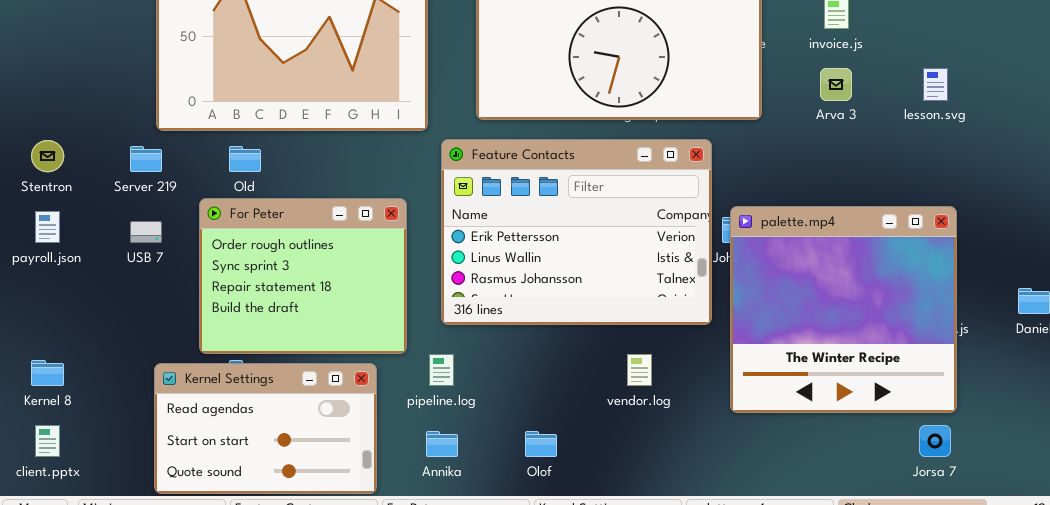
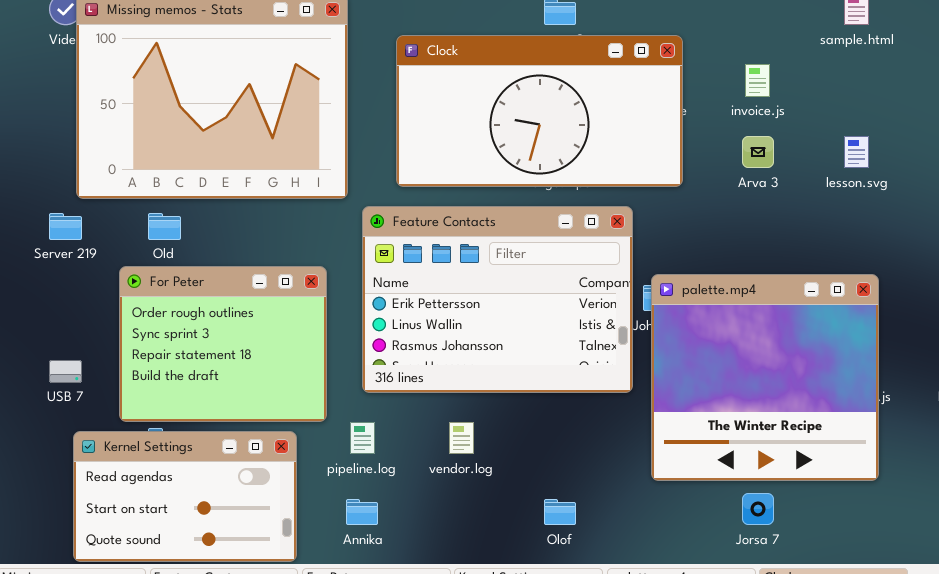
USB 7: [130,221,162,243] -> [49,360,82,383], moved
vendor.log: [627,354,652,386] -> [449,422,474,454], moved
Jorsa 7: [919,425,951,457] -> [742,493,774,525], moved
Olof: [525,431,557,457] -> [544,499,576,525], moved

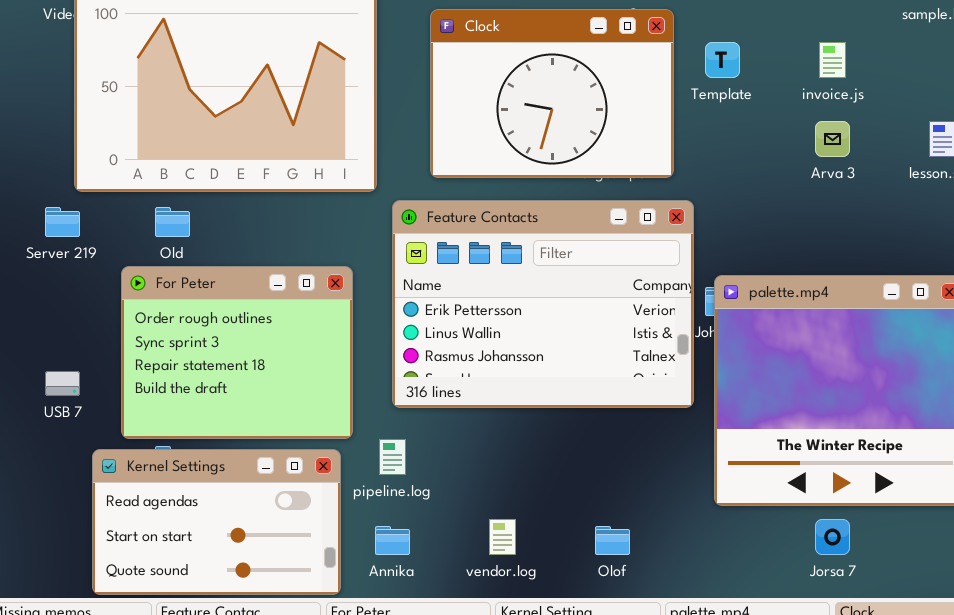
Clock: [396,35,683,187] -> [430,9,674,178], resized
vendor.log: [449,422,474,454] -> [489,519,516,555], moved
Kernel Settings: [73,431,297,562] -> [92,449,341,595], moved

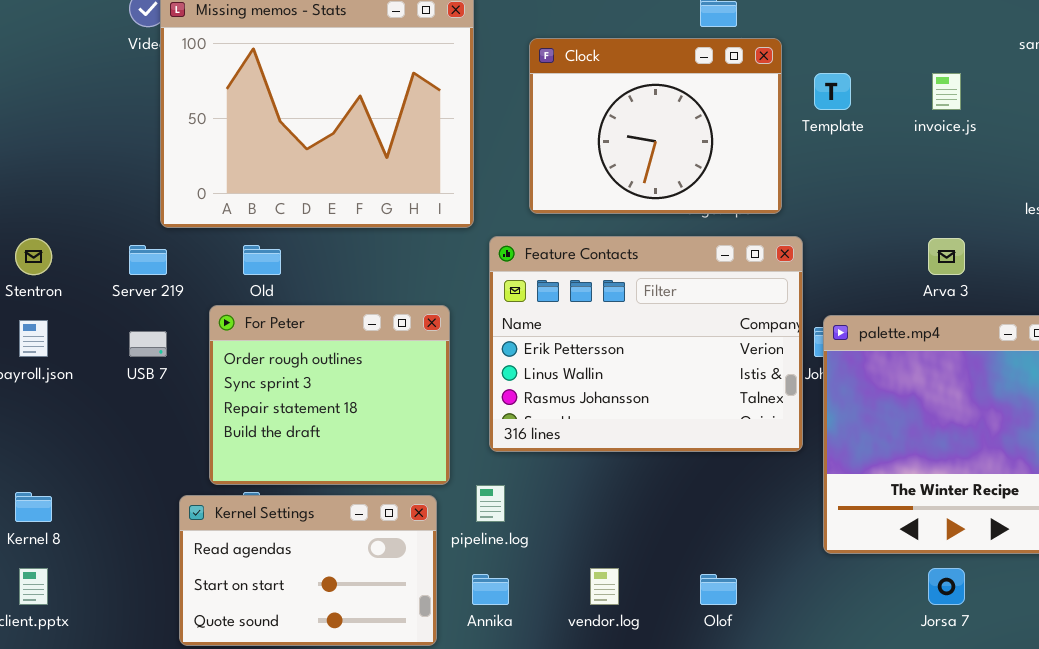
Arva 3: [815,121,850,157] -> [928,238,965,275], moved
USB 7: [45,371,80,396] -> [129,331,167,357], moved

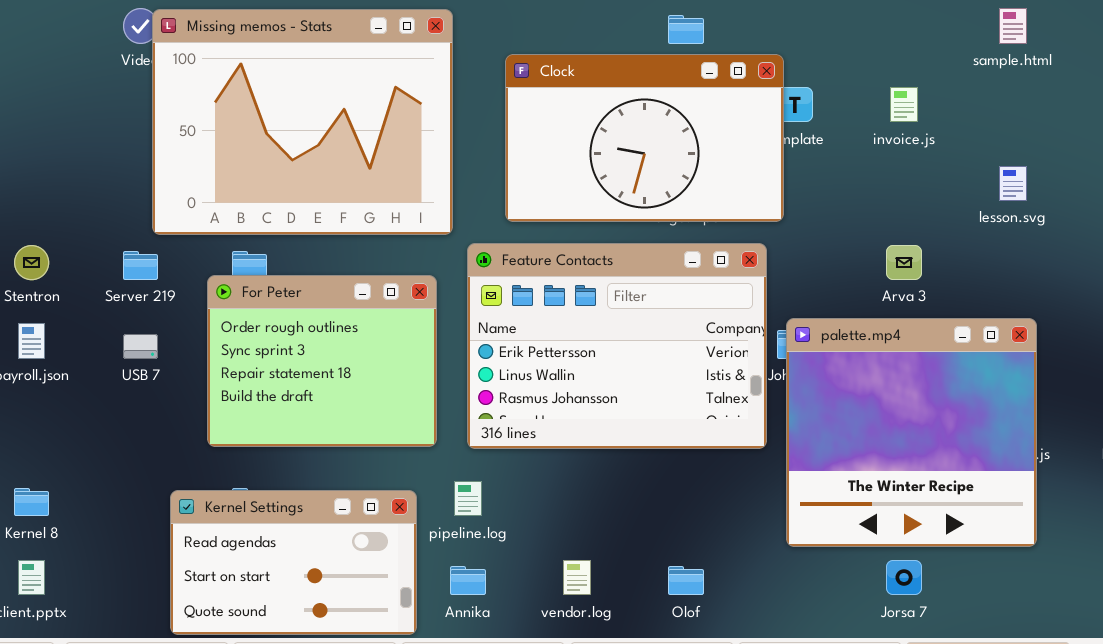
Clock: [529,38,782,214] -> [505,54,784,222], resized
For Peter: [209,305,450,485] -> [207,275,437,447], moved

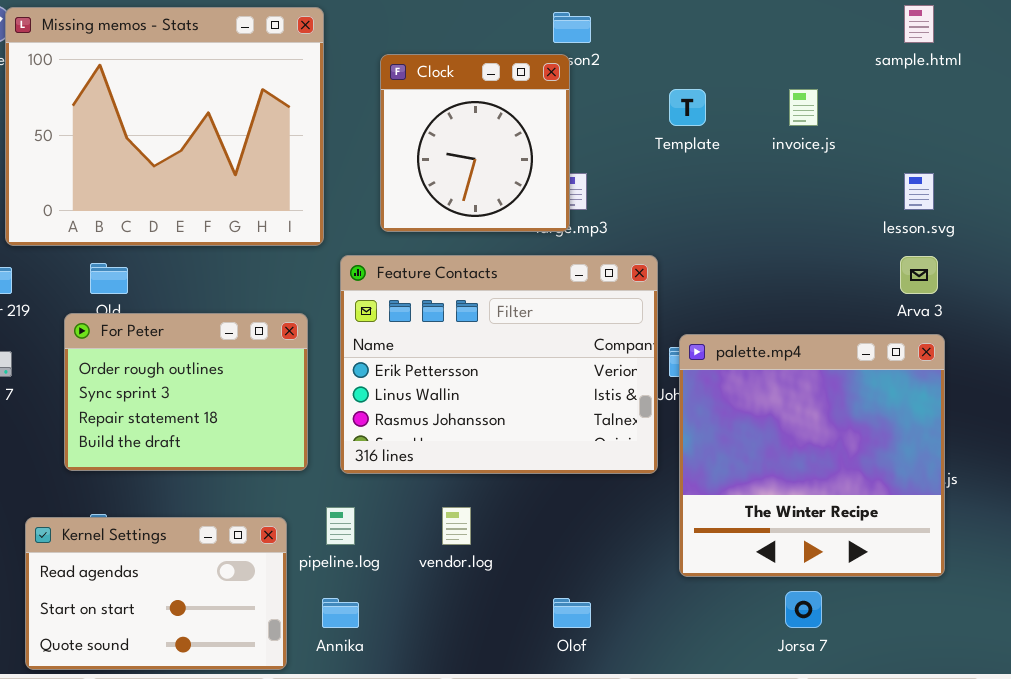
Clock: [505,54,784,222] -> [380,54,570,232], resized
Arva 3: [886,245,922,280] -> [900,256,938,294], moved
For Peter: [207,275,437,447] -> [64,313,308,471], resized
vendor.log: [563,560,591,595] -> [442,507,471,545], moved

